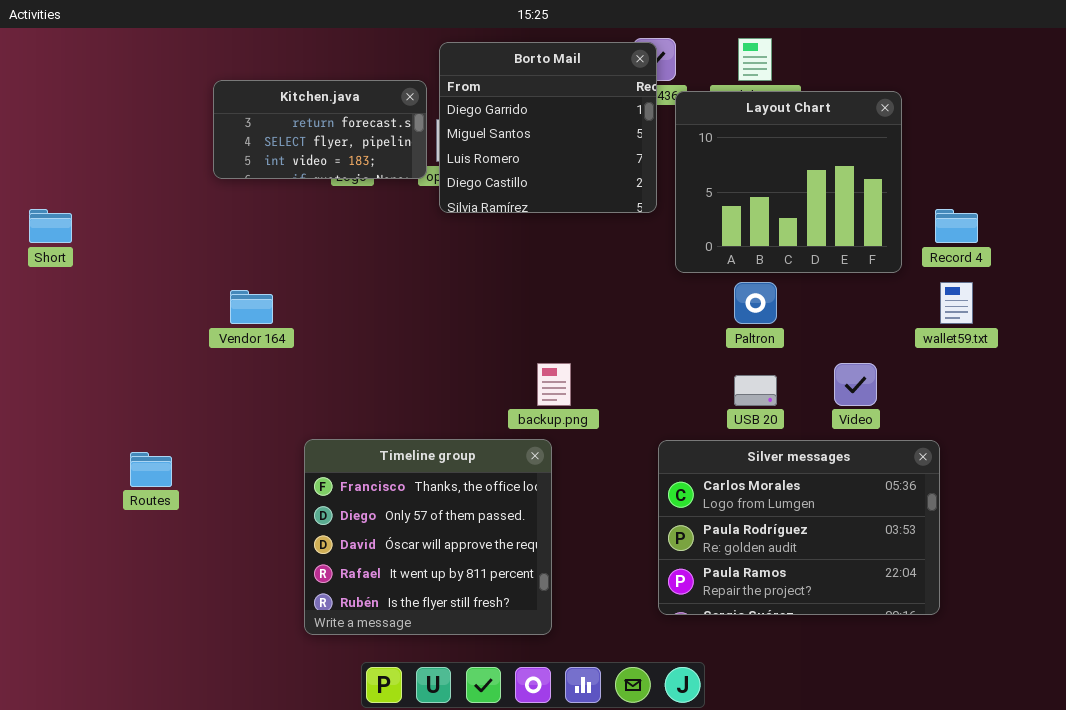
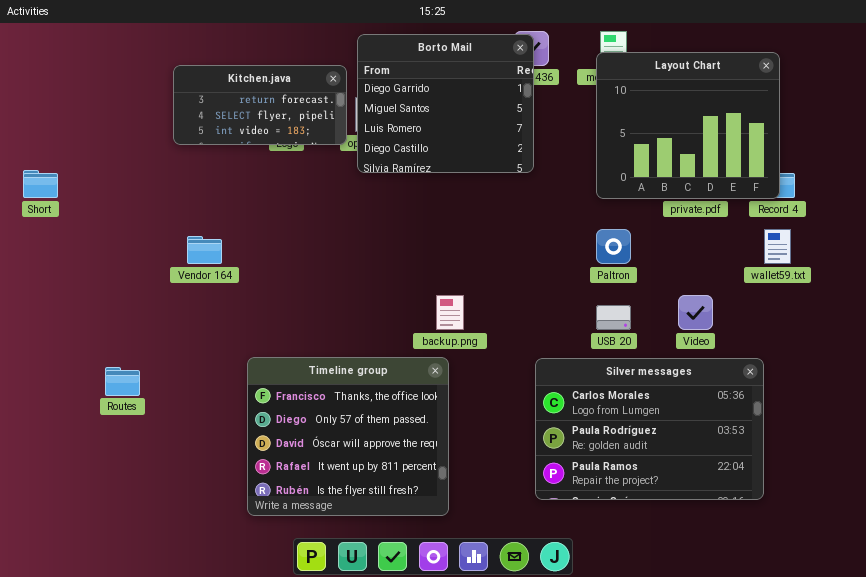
Layout Chart: [675,91,902,273] -> [596,52,780,199], moved

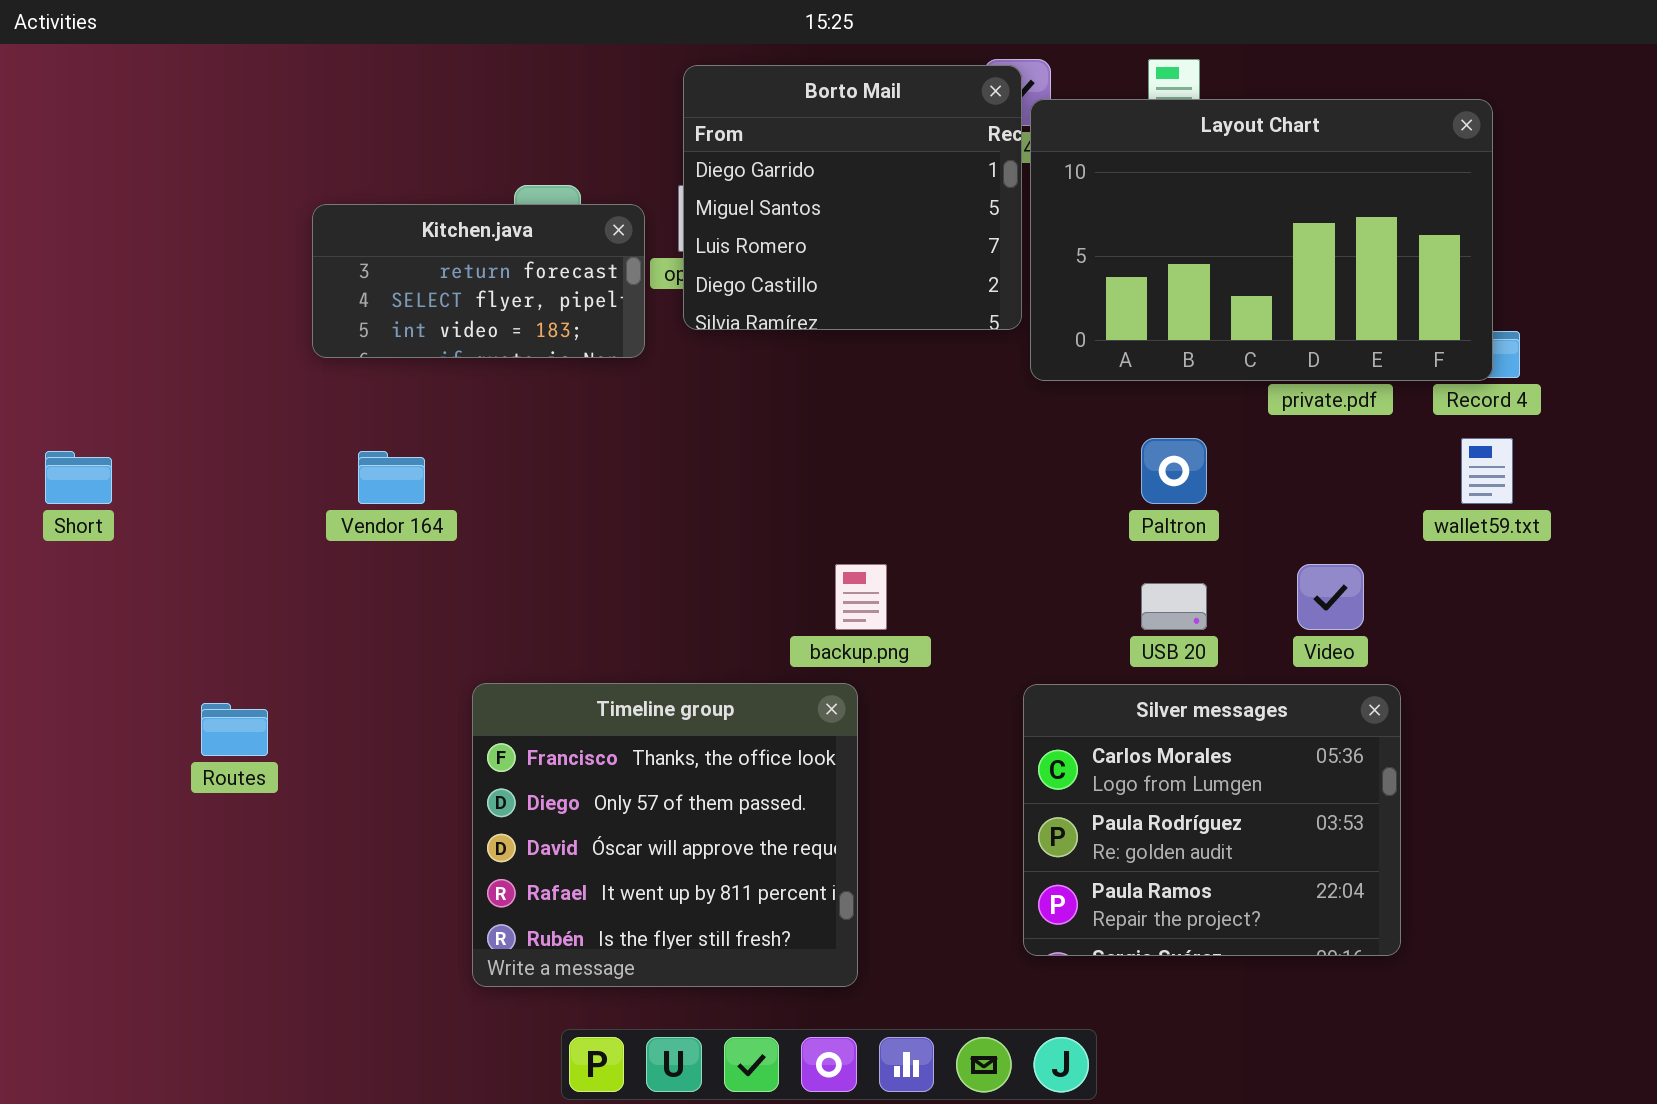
Layout Chart: [596,52,780,199] -> [1030,99,1493,381], resized
Kitchen.java: [173,65,347,145] -> [312,204,645,358], moved
Short: [23,170,58,198] -> [45,451,112,504], moved
Silver messages: [535,358,764,500] -> [1023,684,1401,956], resized

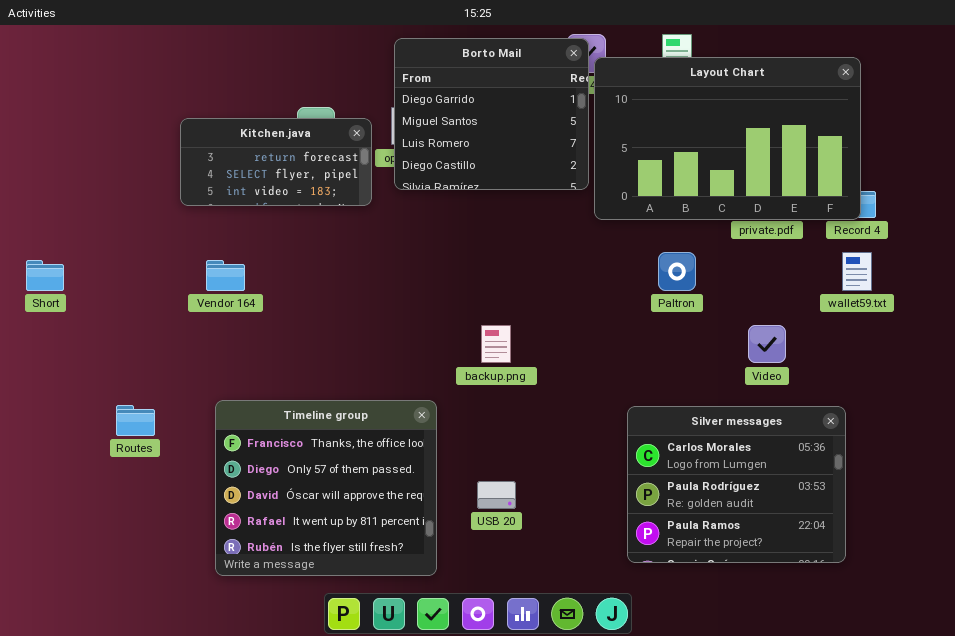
USB 20: [1141,583,1207,630] -> [477,481,516,509], moved
Timeline group: [472,683,858,987] -> [215,400,437,576], moved
Silver messages: [1023,684,1401,956] -> [627,406,846,563], moved

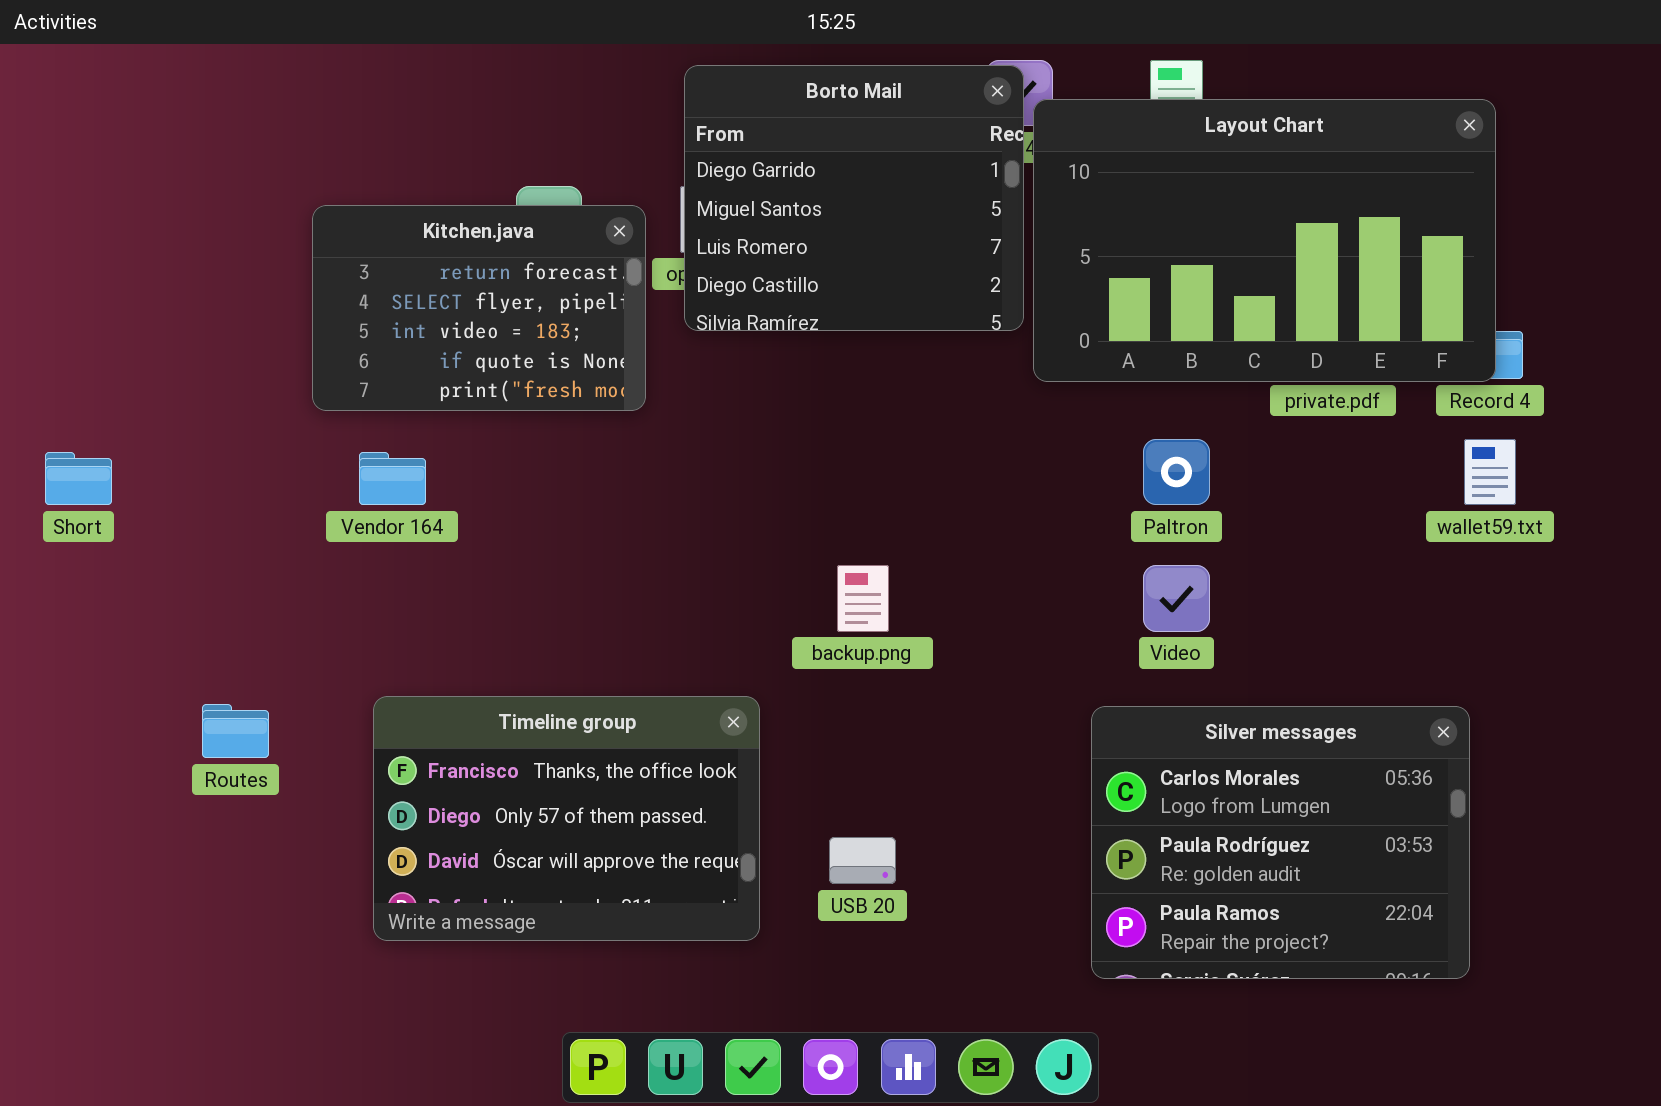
Kitchen.java: [180,118,372,206] -> [312,205,646,411], resized
Video: [748,325,786,363] -> [1143,565,1210,632], moved
Timeline group: [215,400,437,576] -> [373,696,760,941], resized

